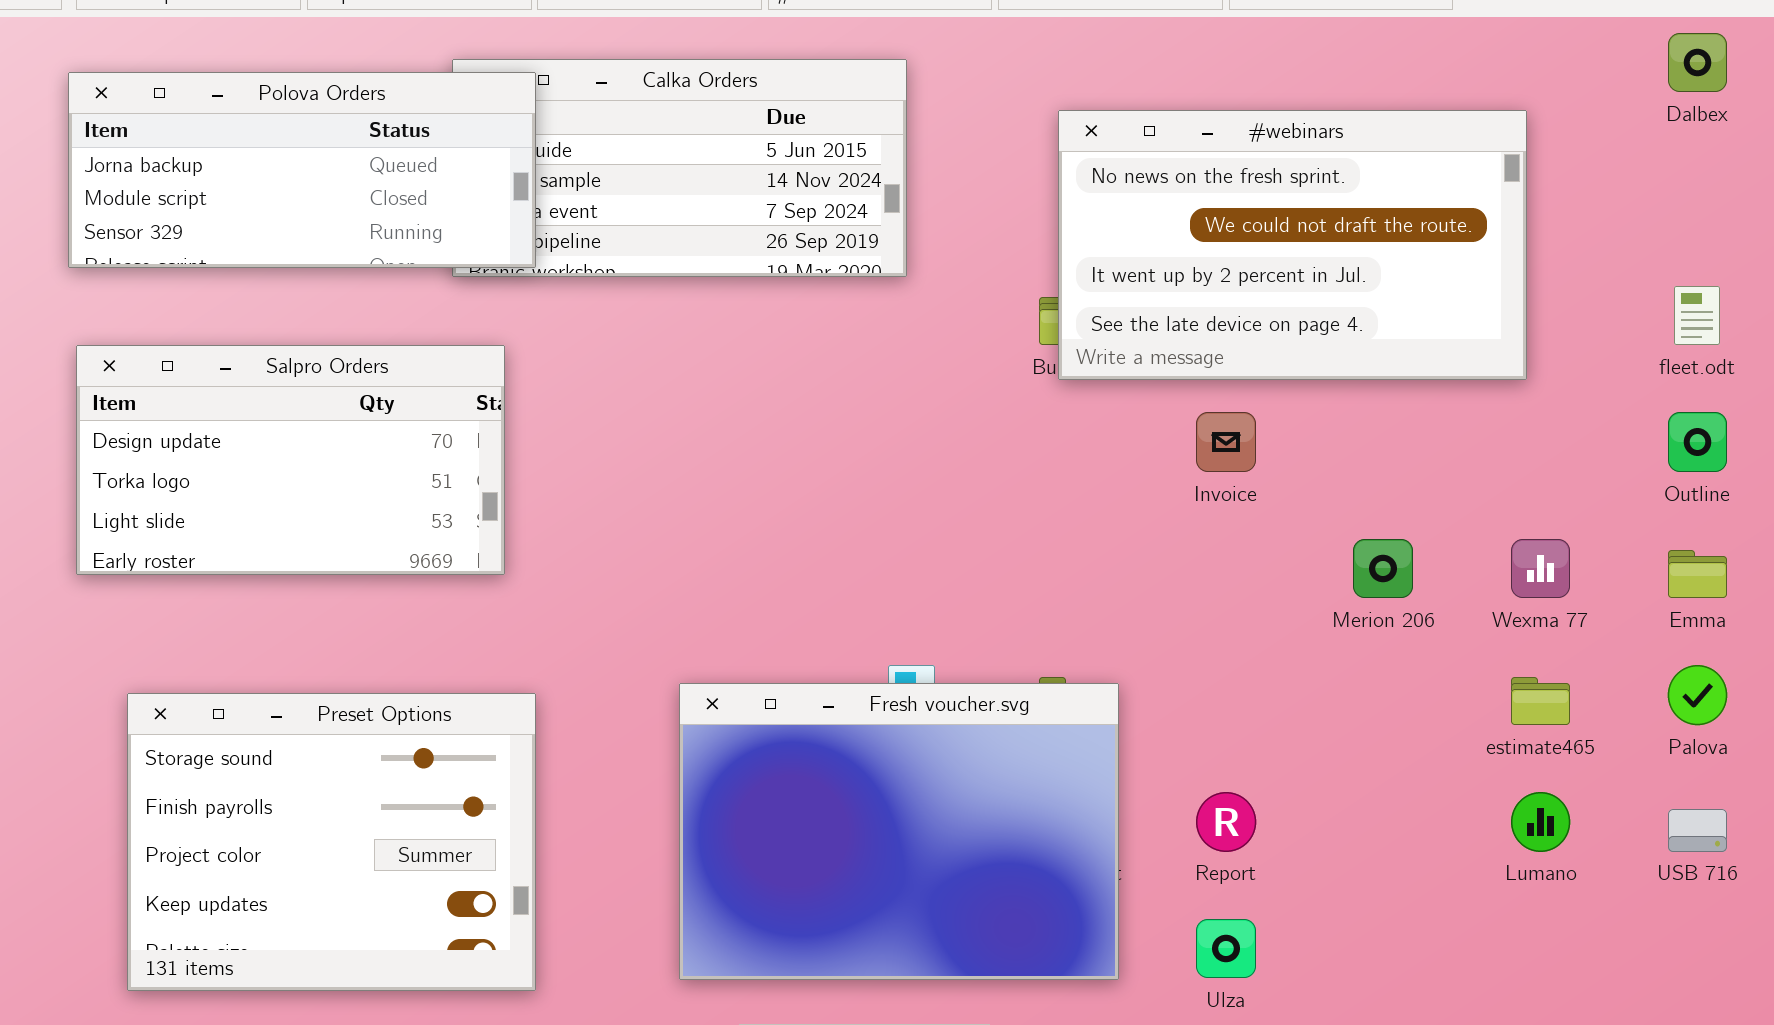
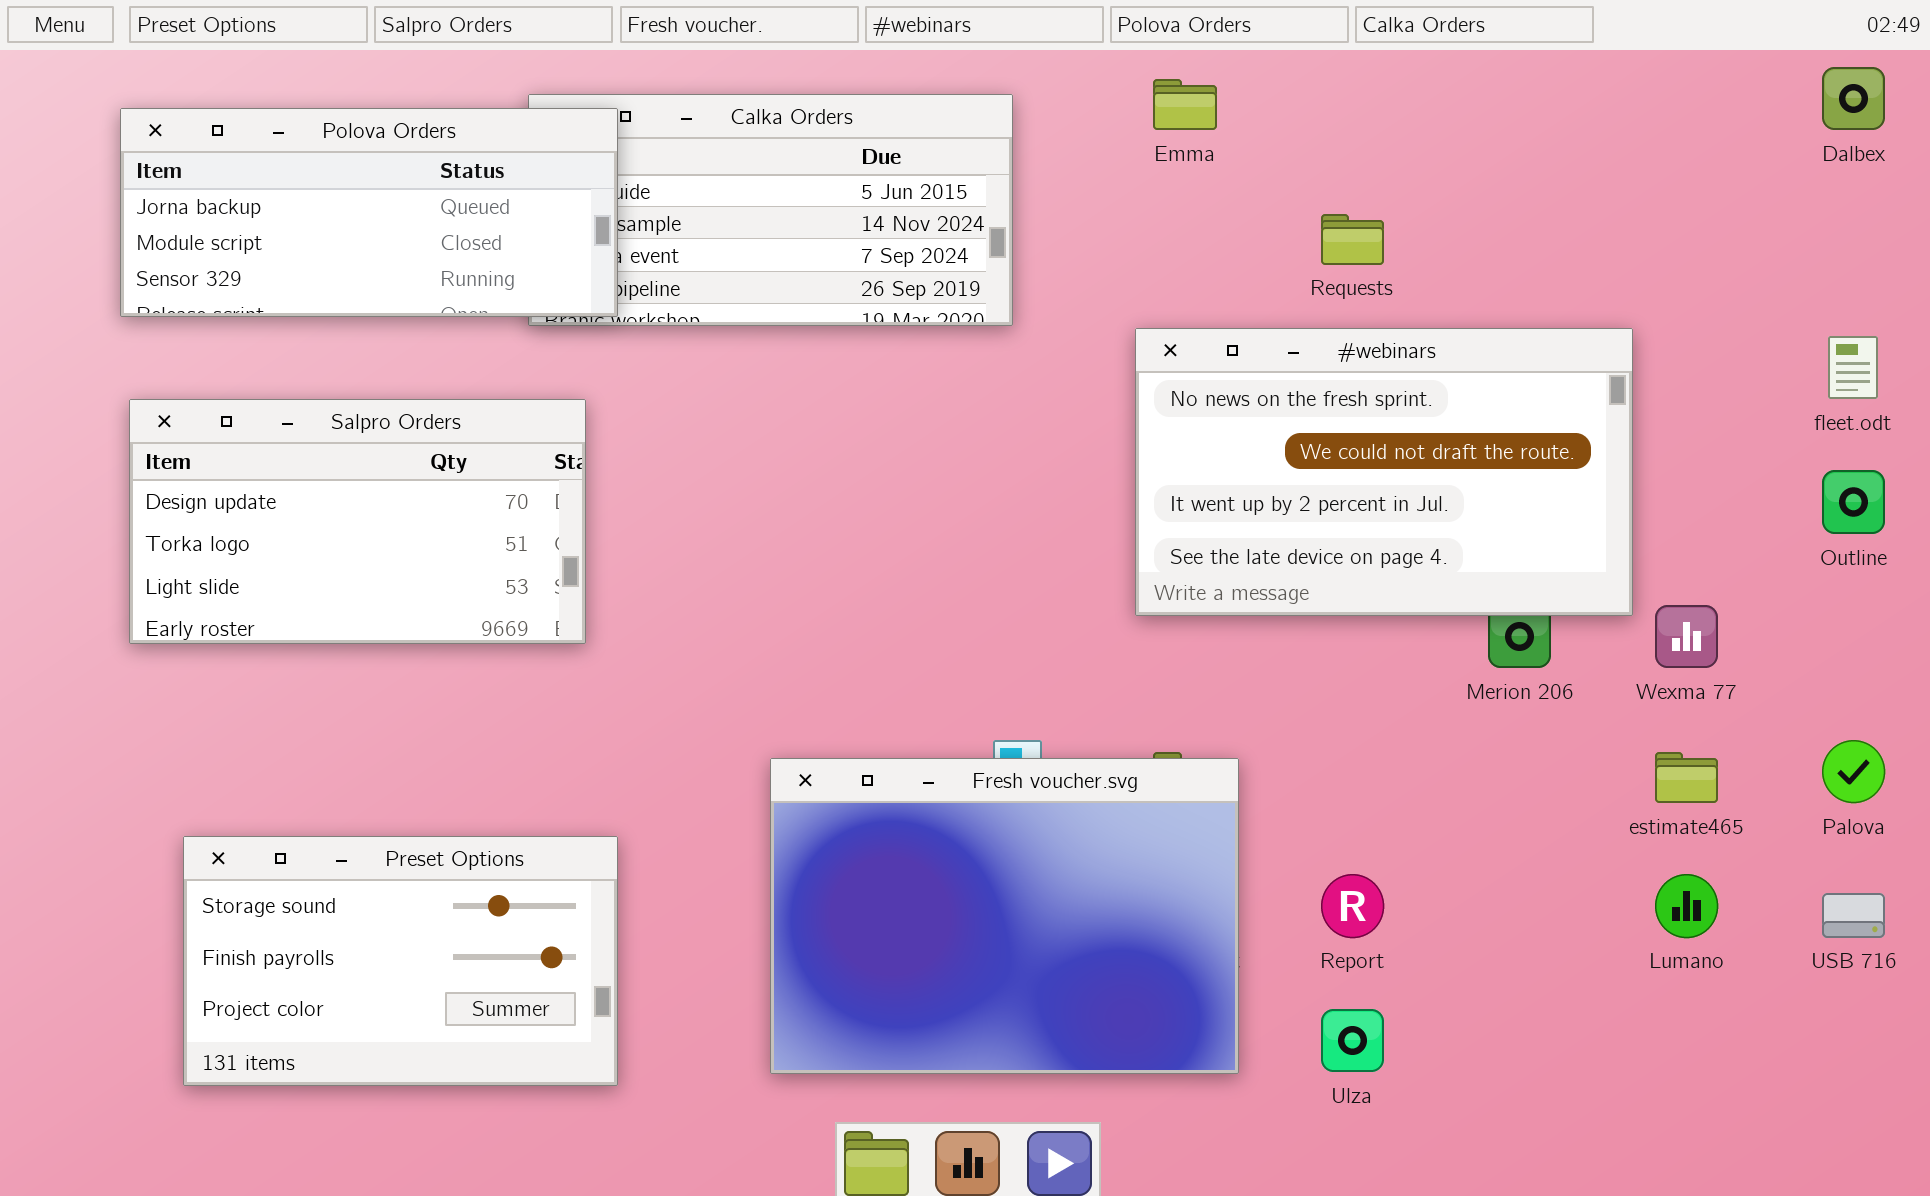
#webinars: [1058,110,1527,380] -> [1135,328,1633,616], moved
Emma: [1668,550,1727,598] -> [1153,79,1217,130], moved
Preset Options: [127,693,536,991] -> [183,836,618,1086], resized

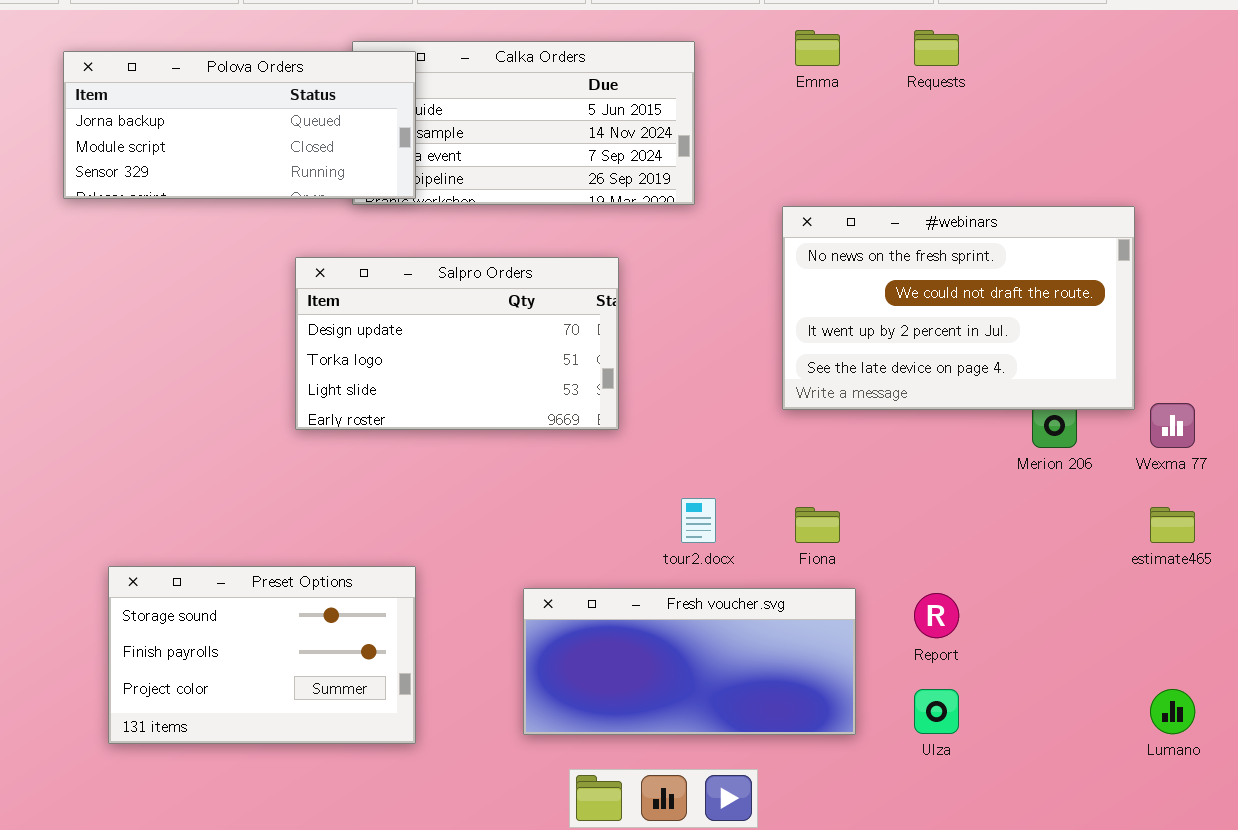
Requests: [1321,214,1384,265] -> [914,30,959,66], moved
Salpro Orders: [129,399,586,644] -> [295,257,619,430], moved
Fresh voucher.svg: [770,758,1239,1074] -> [523,588,856,735], resized
Lumano: [1655,874,1718,938] -> [1150,689,1195,734], moved

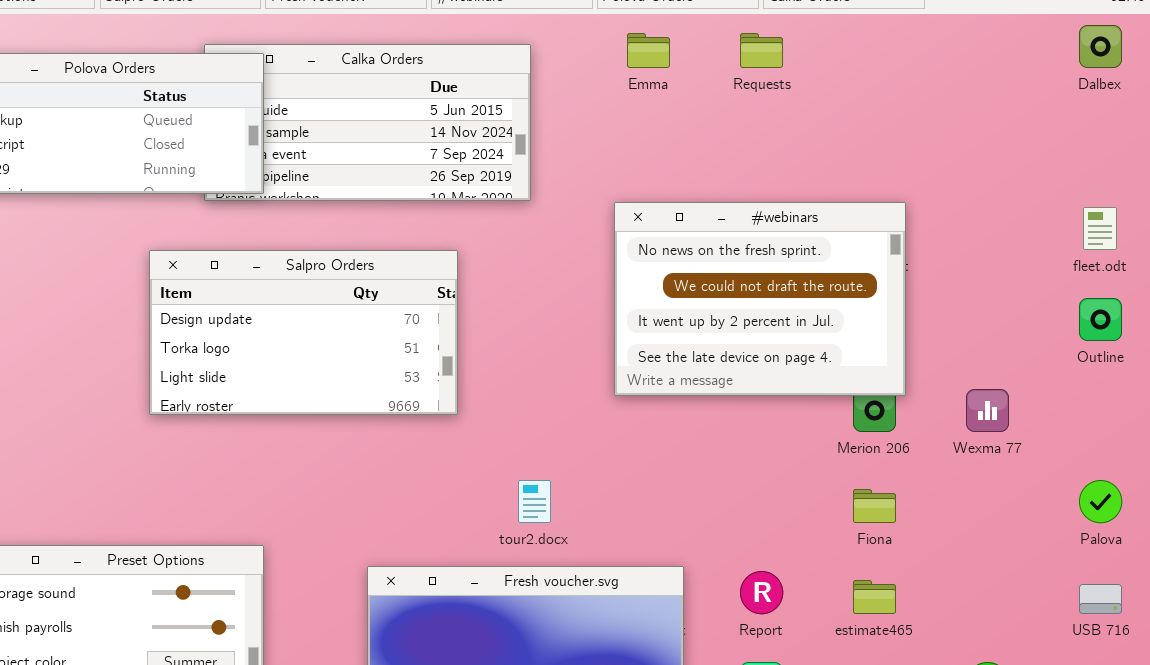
#webinars: [782,206,1135,410] -> [614,202,906,396], resized
Fiona: [795,507,840,543] -> [853,489,896,523], moved
estimate465: [1150,507,1195,543] -> [853,580,896,614], moved

